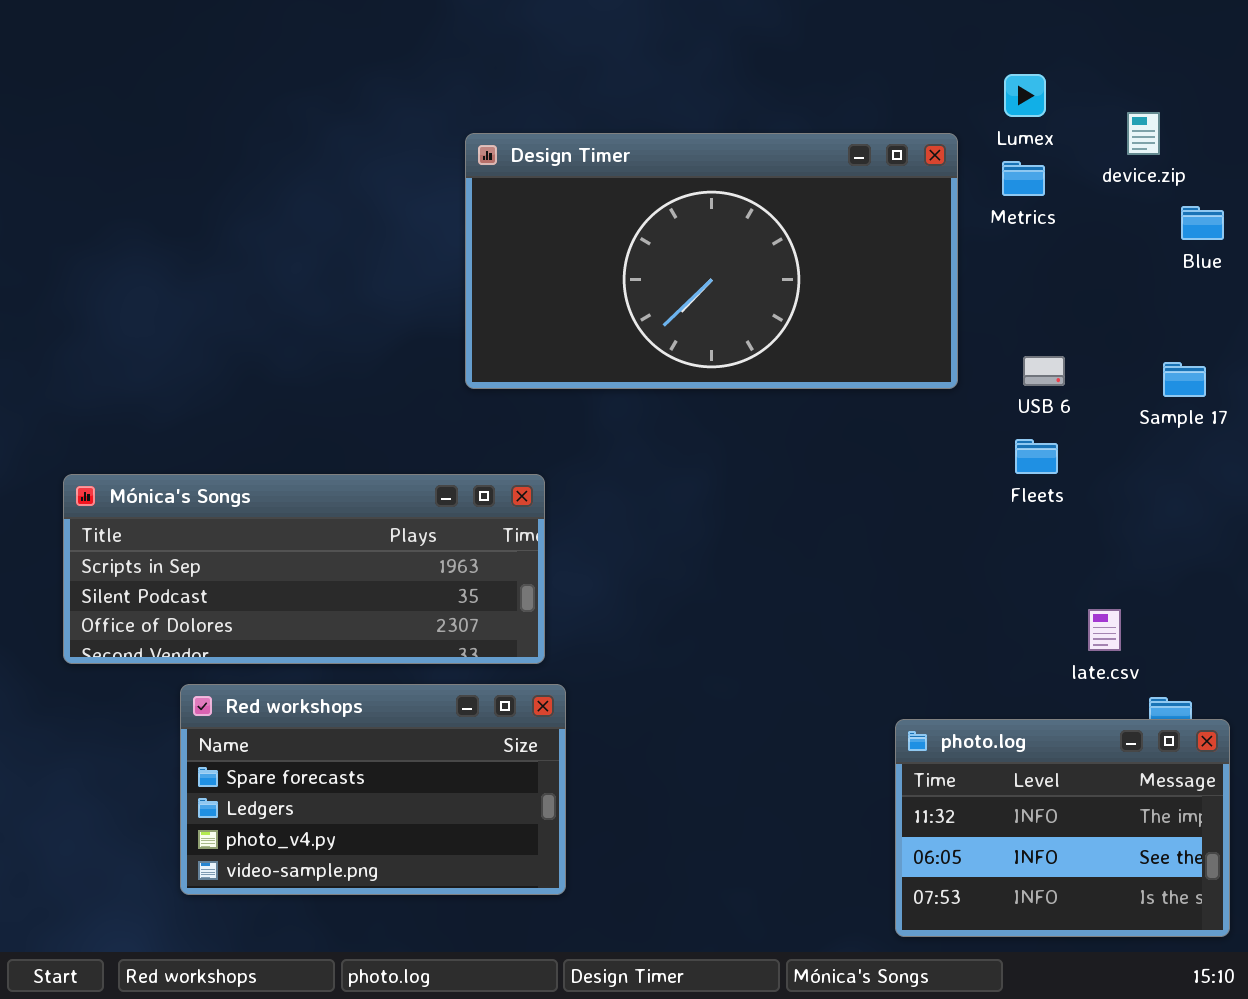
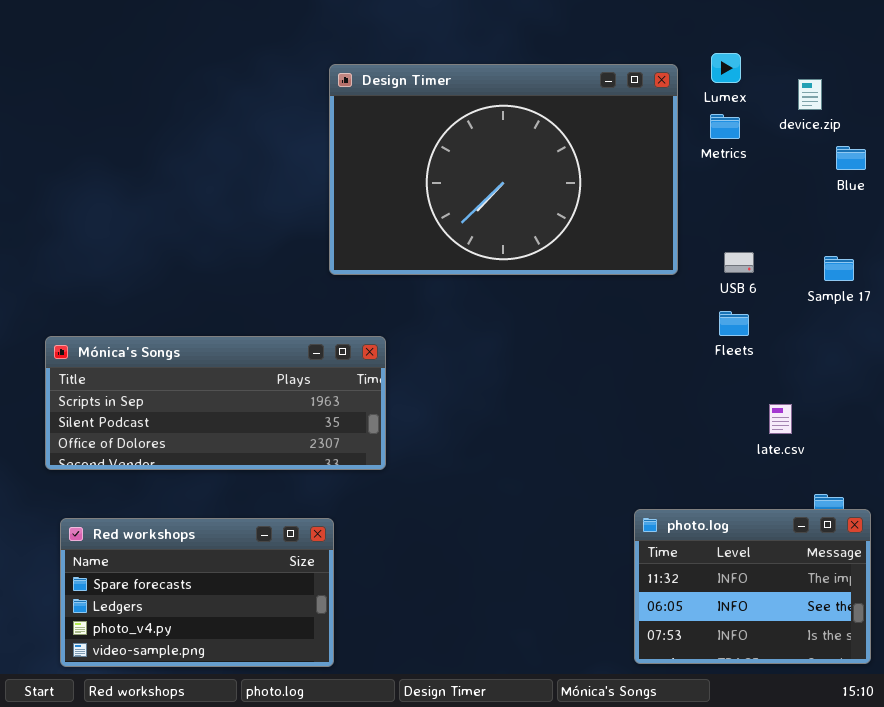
Design Timer: [465,133,958,389] -> [329,64,678,275], resized
late.csv: [1088,609,1121,651] -> [769,404,792,434], moved
Red workshops: [180,684,566,895] -> [60,518,334,667], moved

